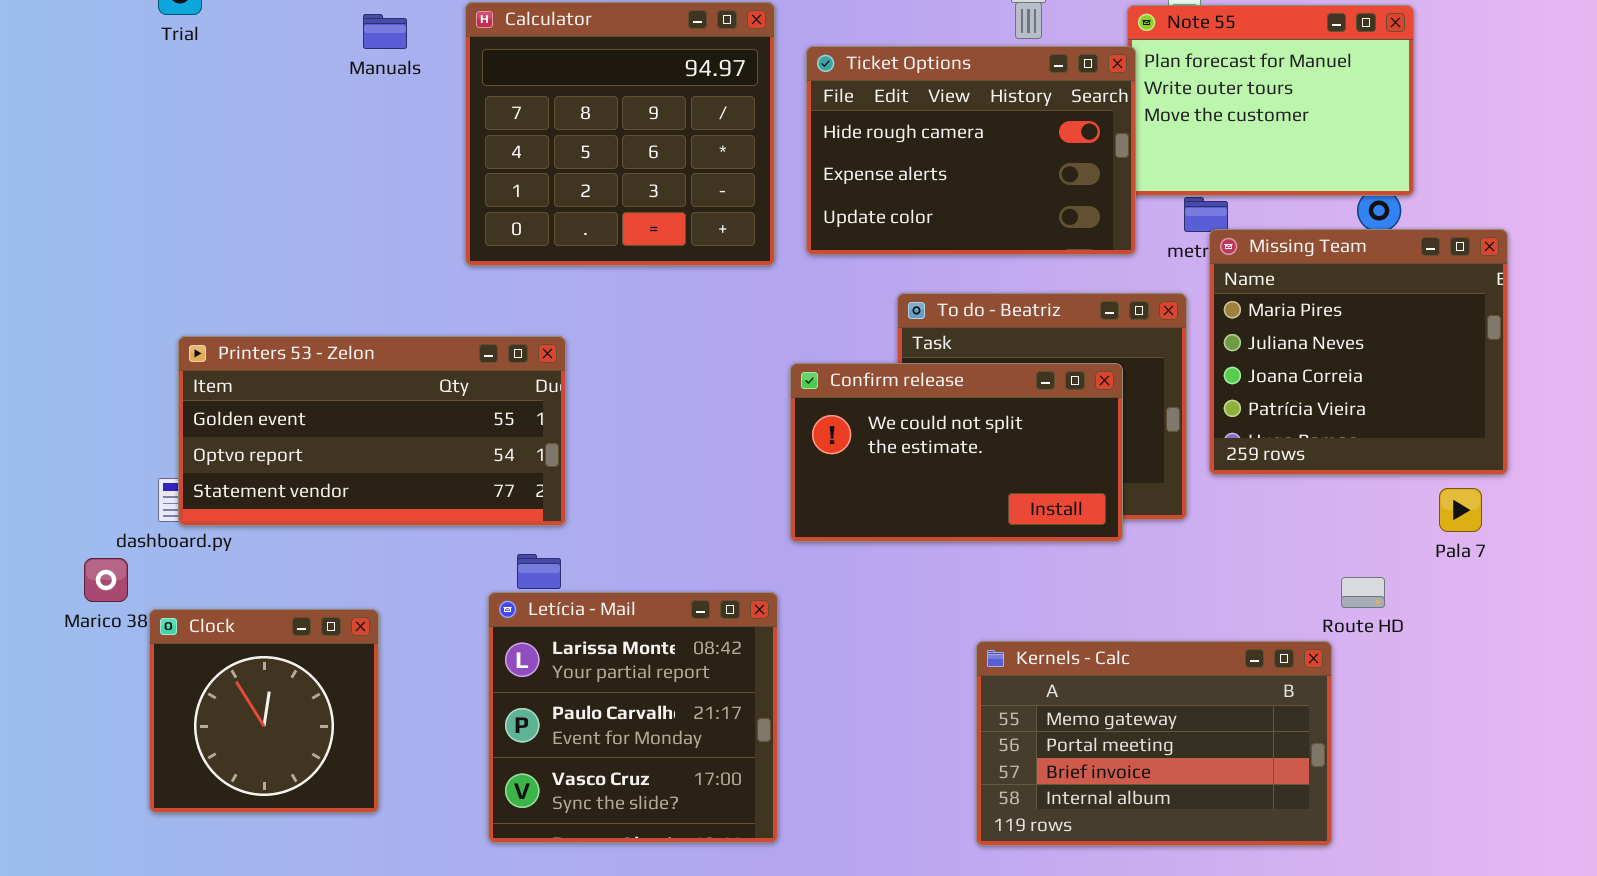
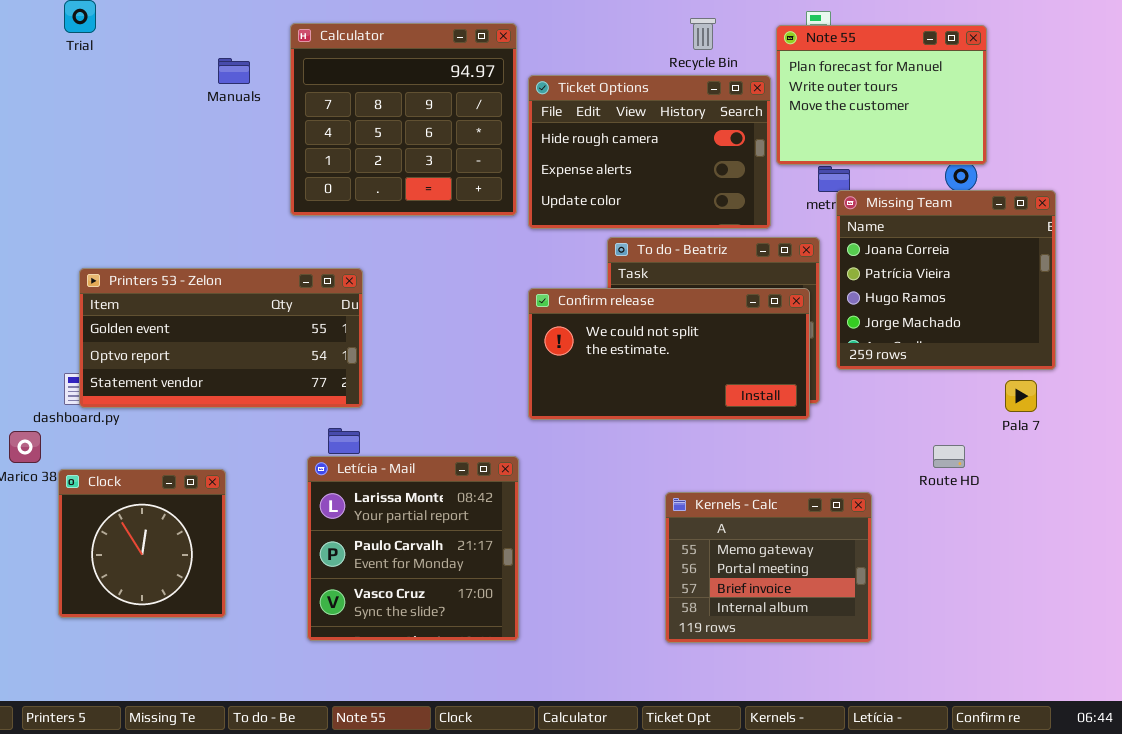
Manuals: [363,14,407,49] -> [218,58,250,84], moved
Ticket Options: [806,46,1136,255] -> [528,75,771,229], moved
Missing Team: [1209,229,1508,475] -> [836,190,1056,370], scrolled down 2 rows
Confirm release: [790,363,1123,542] -> [528,288,810,420], resized
Kernels - Calc: [976,641,1332,846] -> [665,492,872,643], resized

